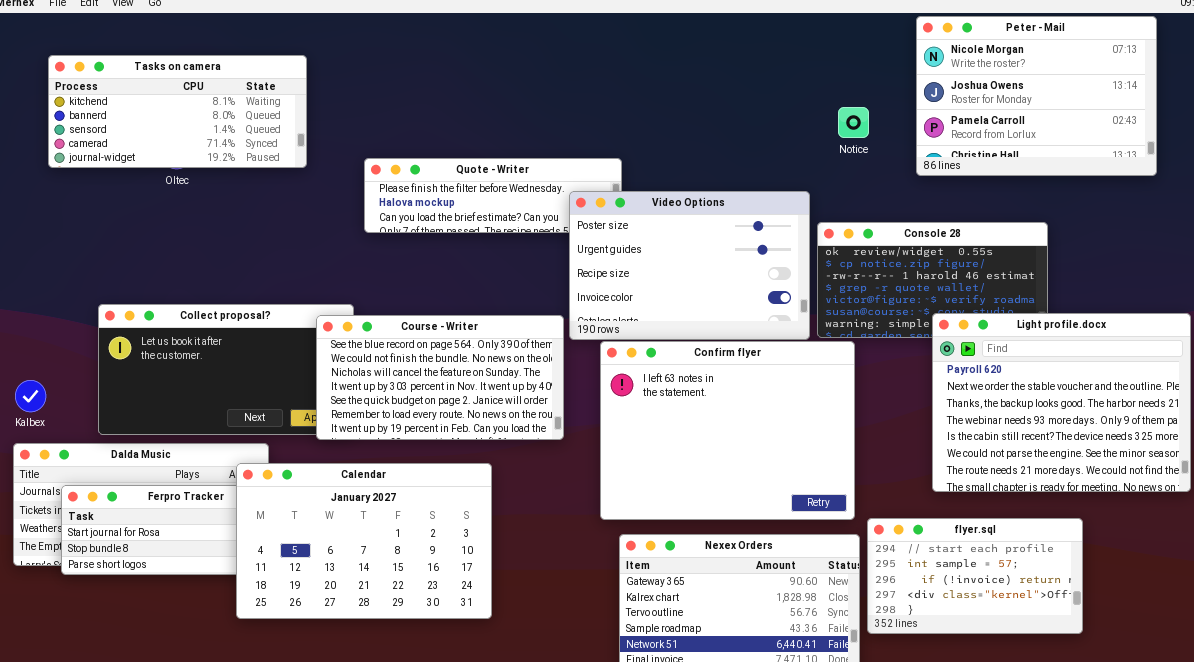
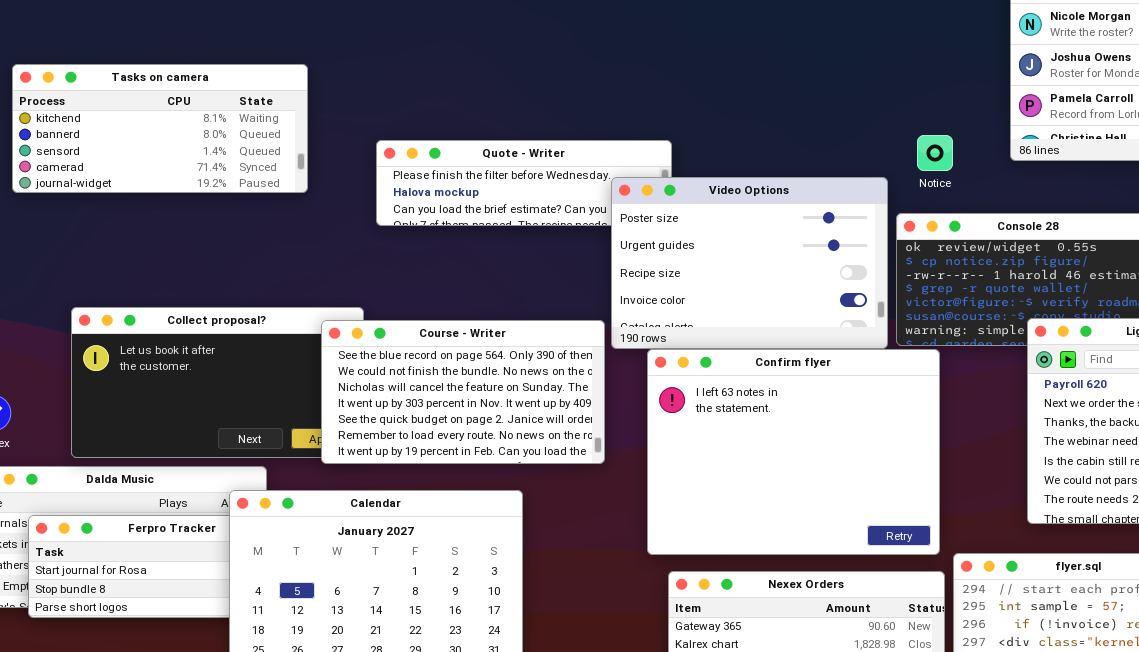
Tasks on camera: [48,55,307,168] -> [12,64,308,193], moved
Notice: [838,107,869,138] -> [917,135,953,171], moved

